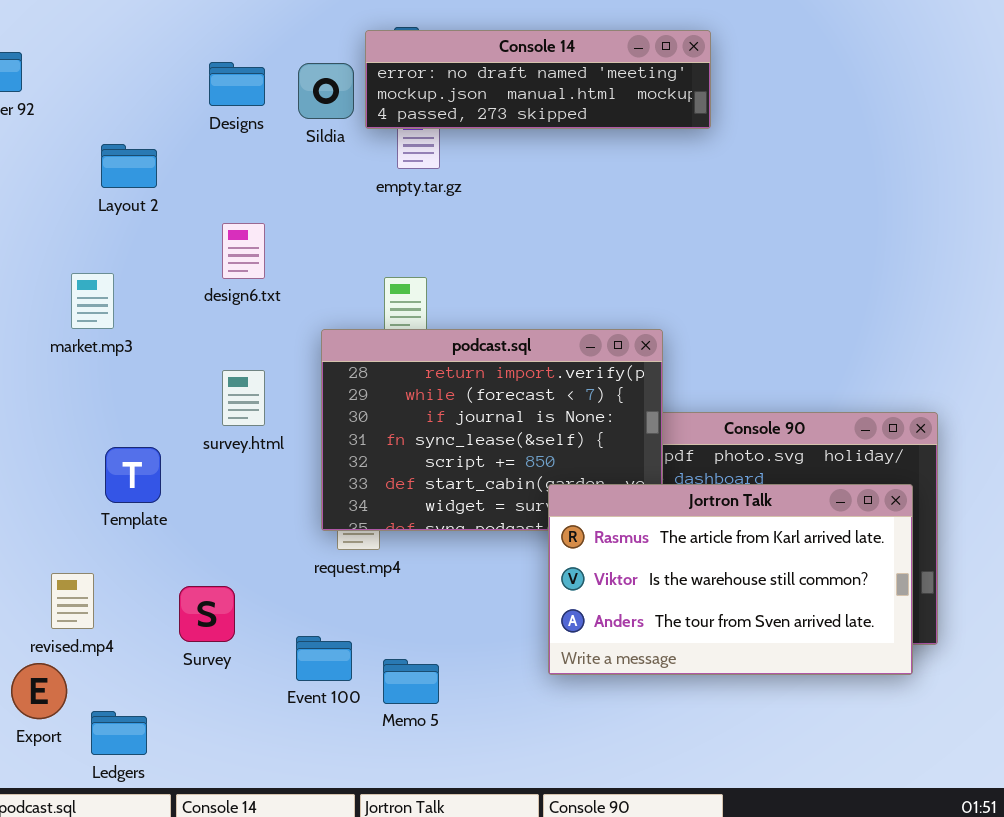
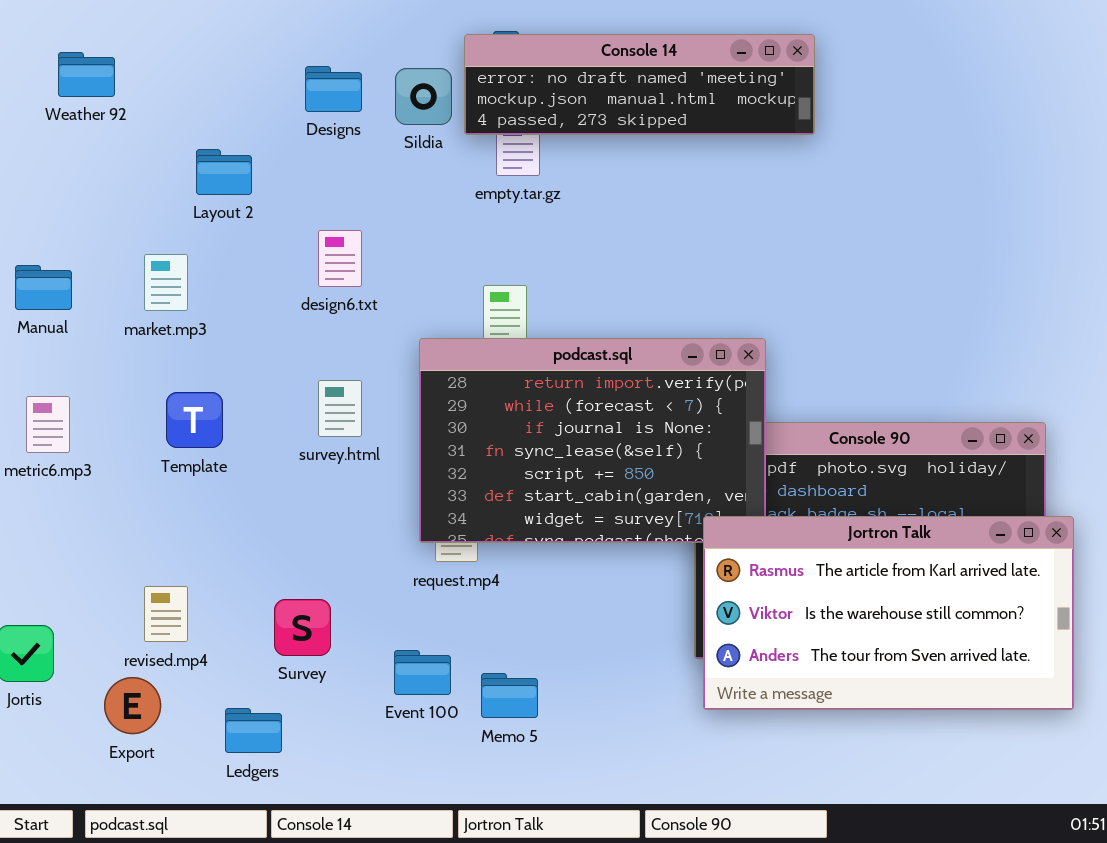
market.mp3: [71,273,114,329] -> [144,254,188,311], moved
Template: [105,447,161,503] -> [166,392,223,448], moved
Jortron Talk: [548,484,913,675] -> [703,516,1074,710], moved
Ledgers: [91,711,147,755] -> [225,708,282,753], moved

